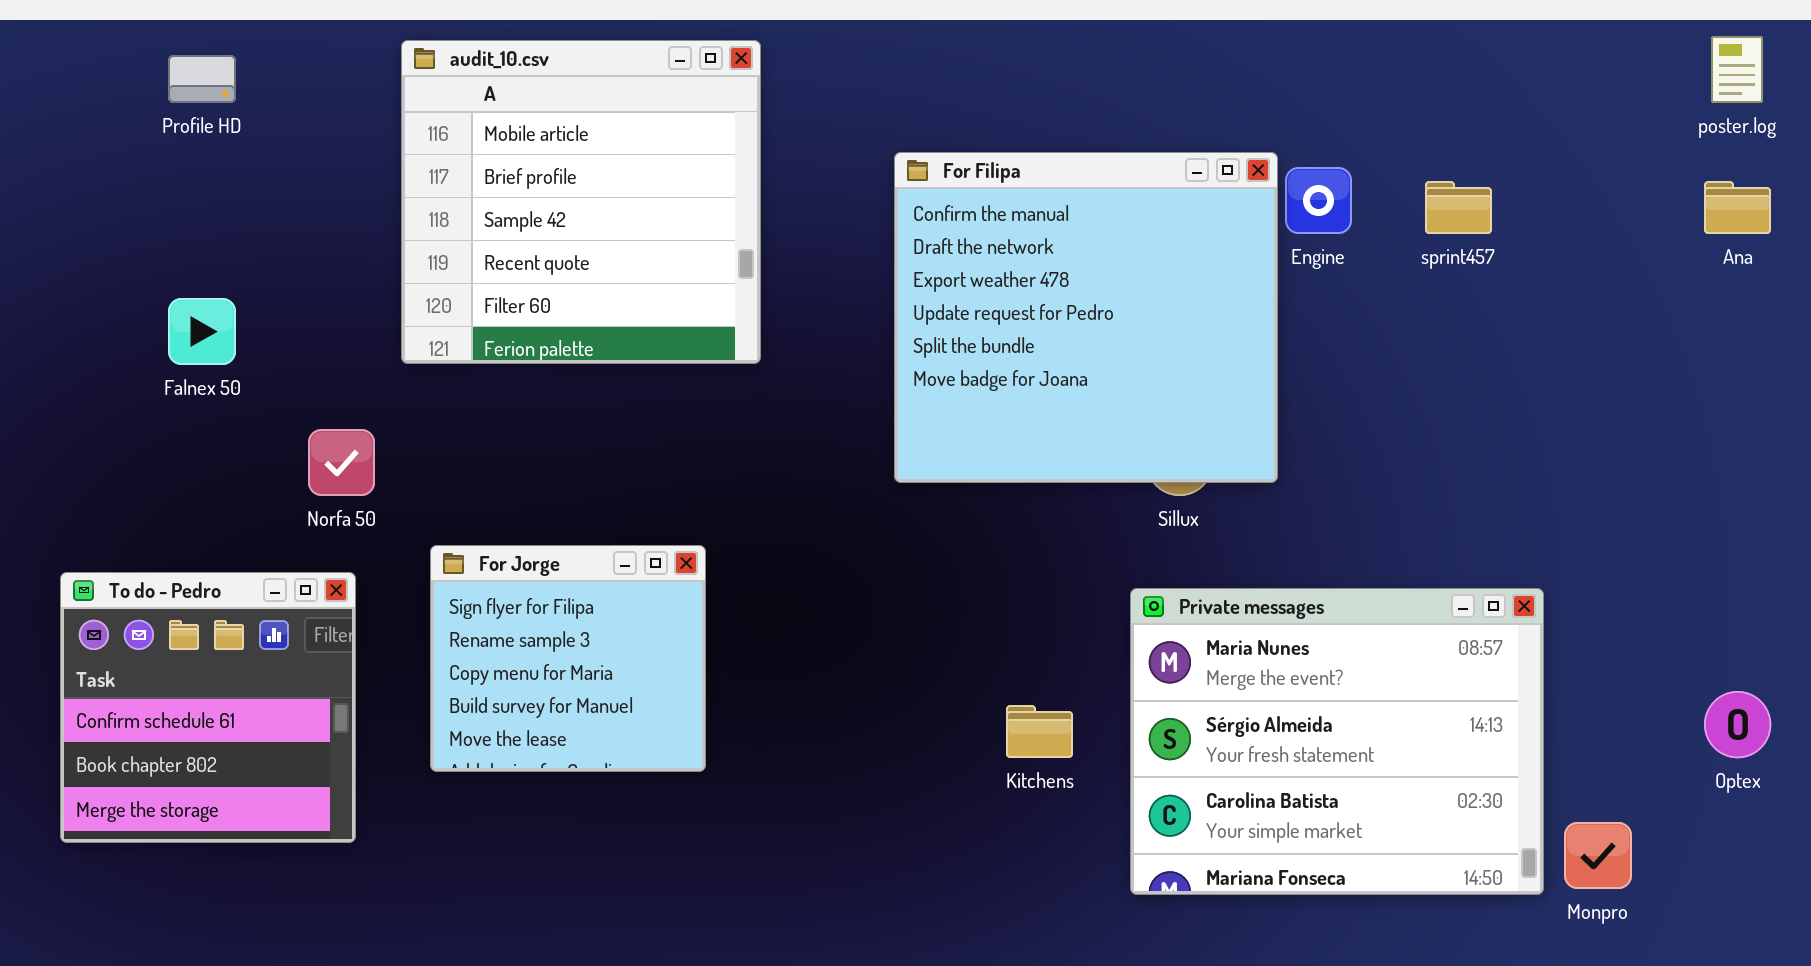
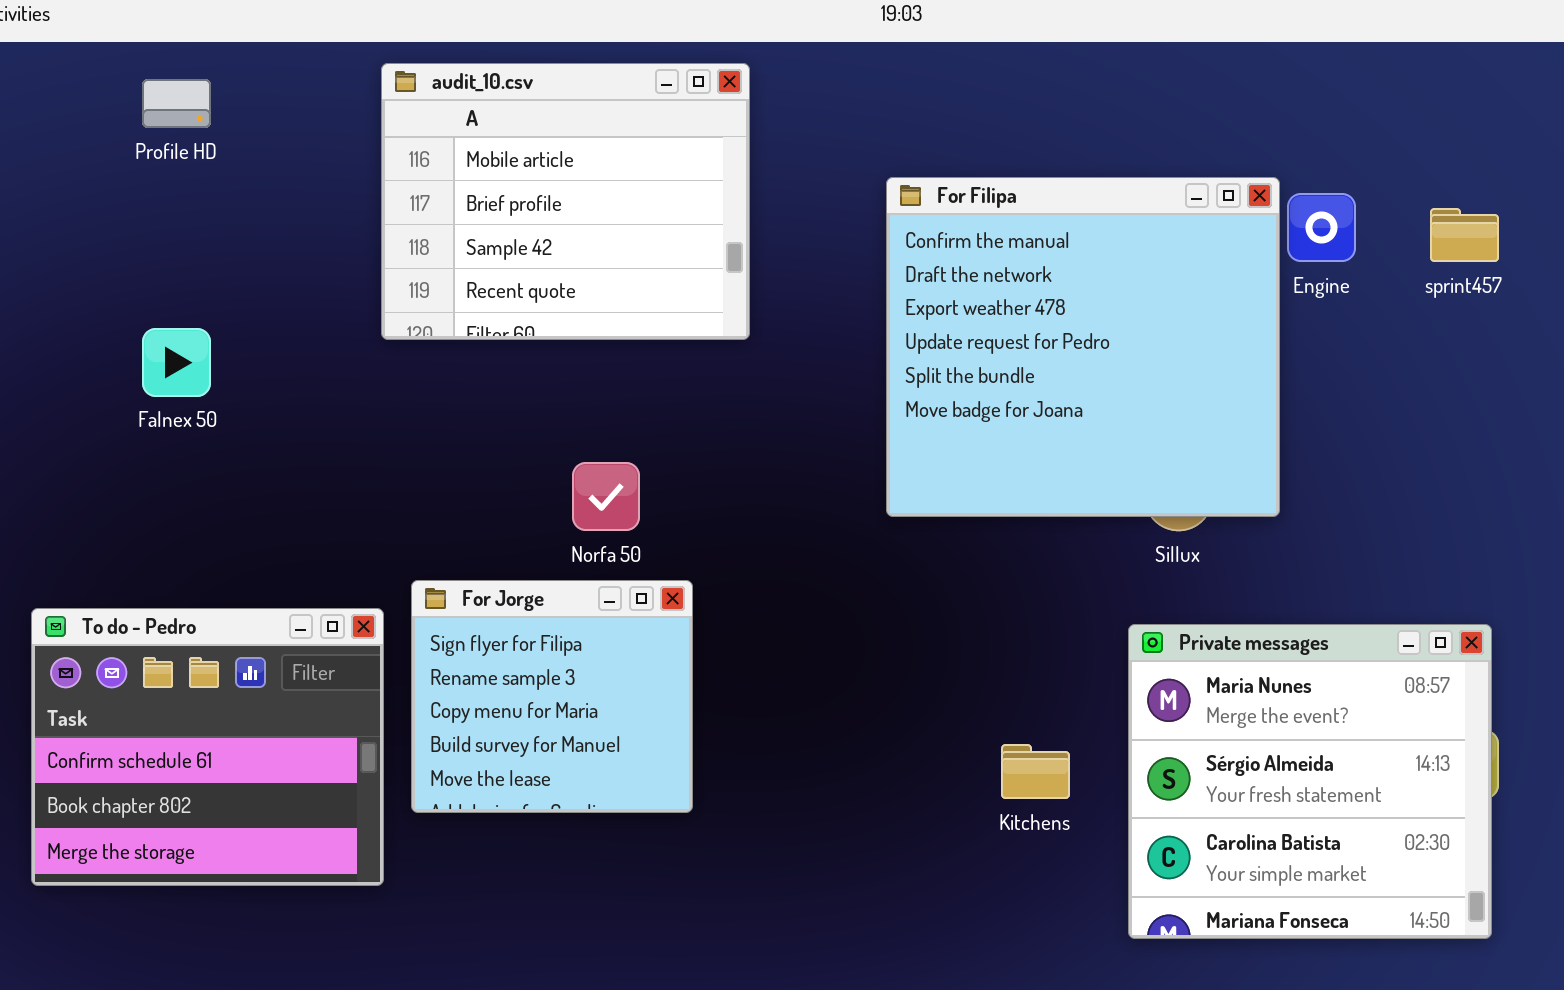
audit_10.csv: [401,40,761,364] -> [381,63,750,340], resized
Norfa 50: [308,429,375,496] -> [572,462,640,531], moved
To do - Pedro: [60,572,356,843] -> [31,608,384,886], resized
Private messages: [1130,588,1544,895] -> [1128,624,1492,939], resized

